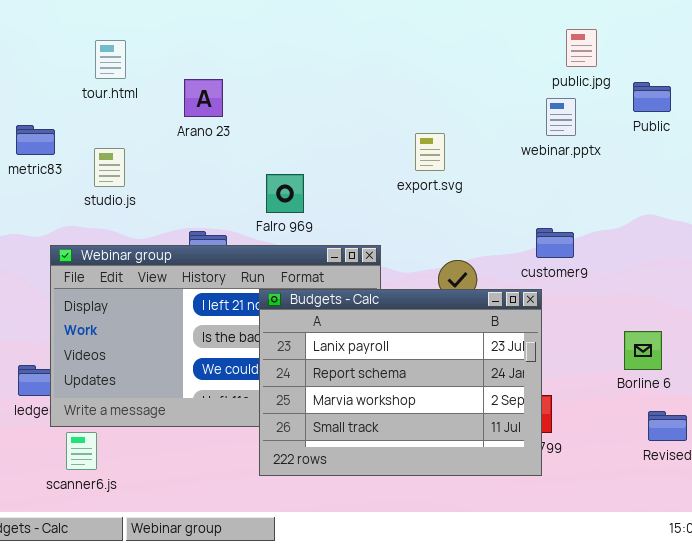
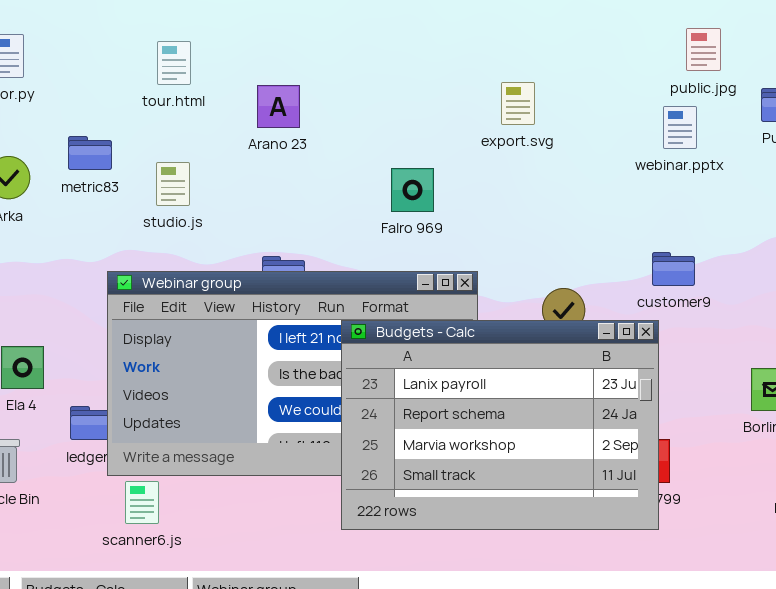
export.svg: [415,133,445,171] -> [501,82,535,125], moved
Falro 969: [266,174,304,213] -> [391,168,434,212], moved

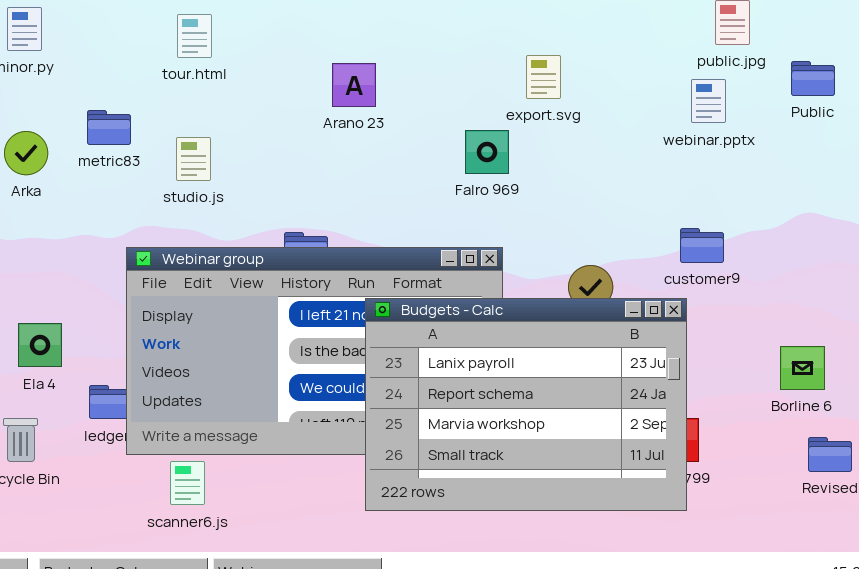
Arano 23: [257,85,300,128] -> [332,63,376,107], moved
Falro 969: [391,168,434,212] -> [465,130,509,174], moved
scanner6.js: [125,481,159,524] -> [170,461,205,505], moved

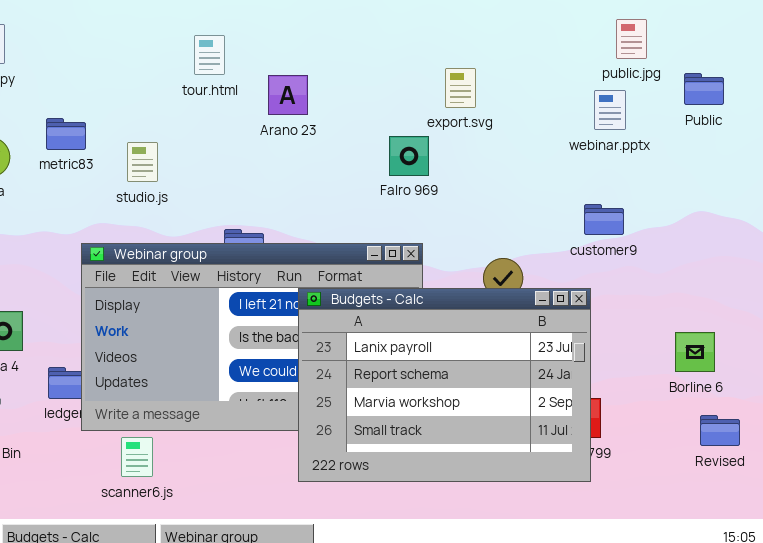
tour.html: [177,14,212,58] -> [194,35,225,75], moved
customer9: [680,228,724,263] -> [584,204,624,235], moved

